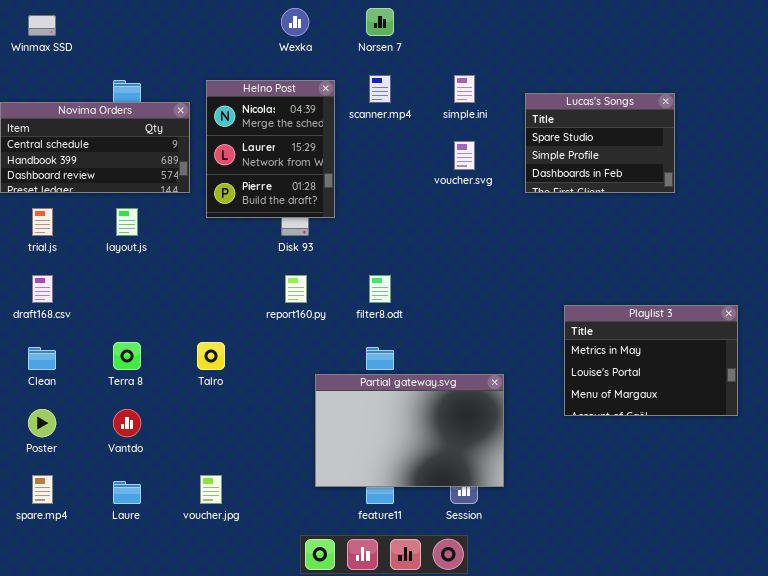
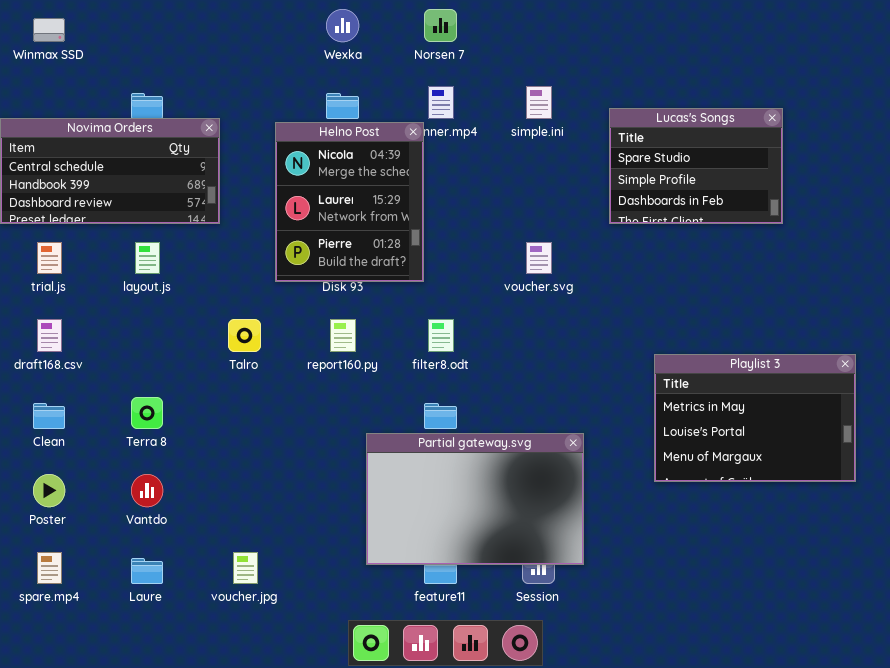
Helno Post: [206,80,335,218] -> [275,122,424,282], moved
voucher.svg: [454,141,475,170] -> [526,242,552,274], moved
Talro: [197,342,225,370] -> [228,319,261,352], moved

